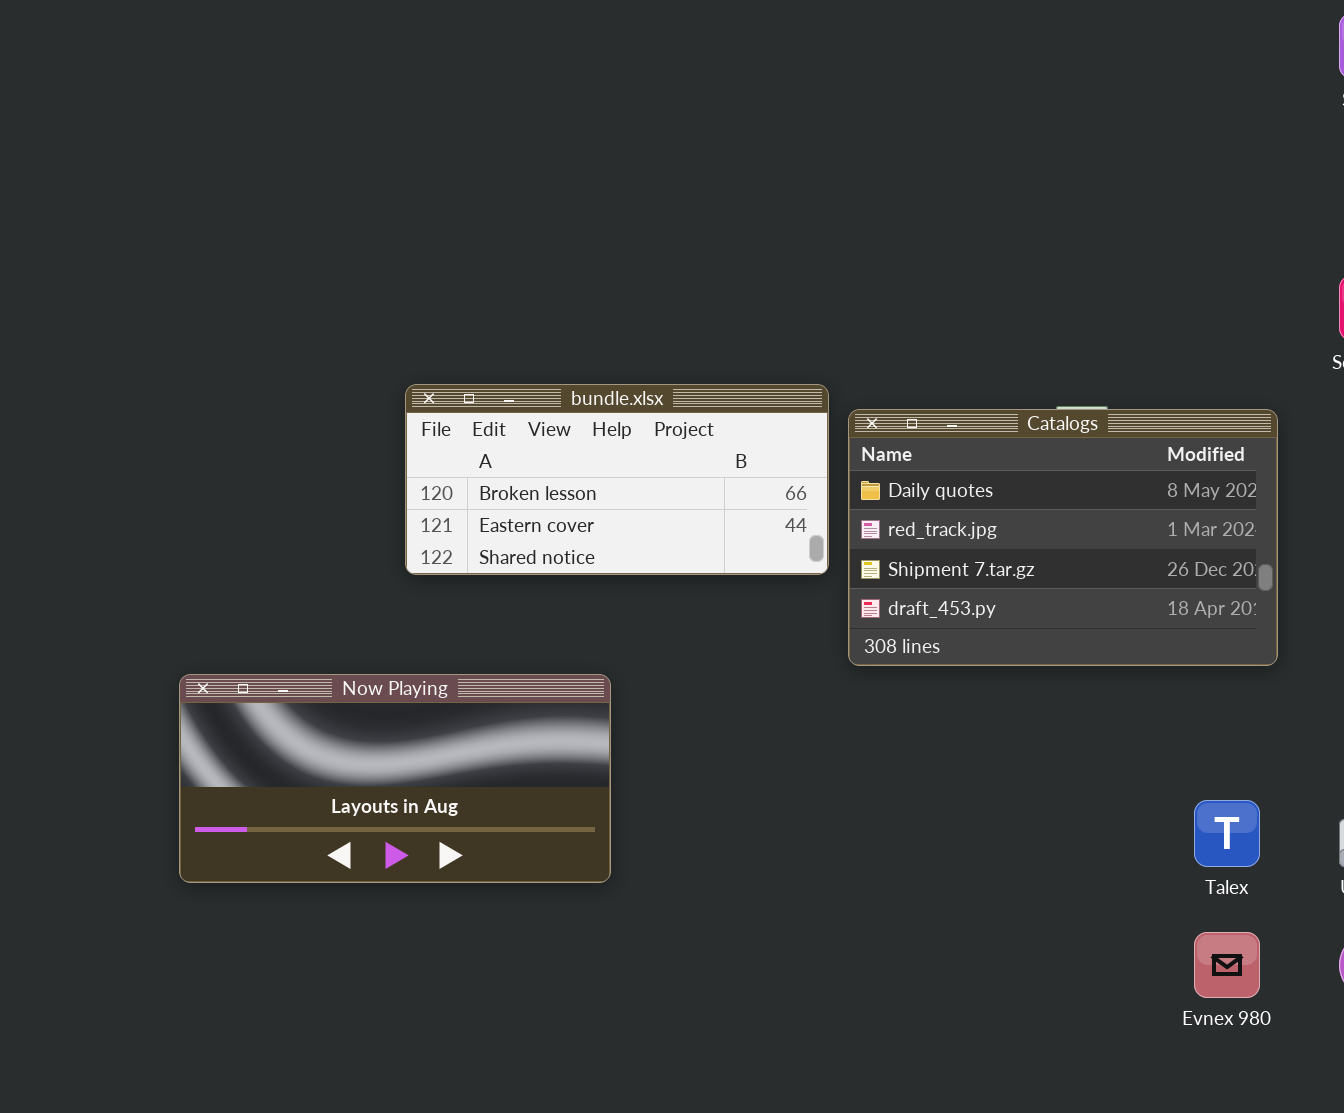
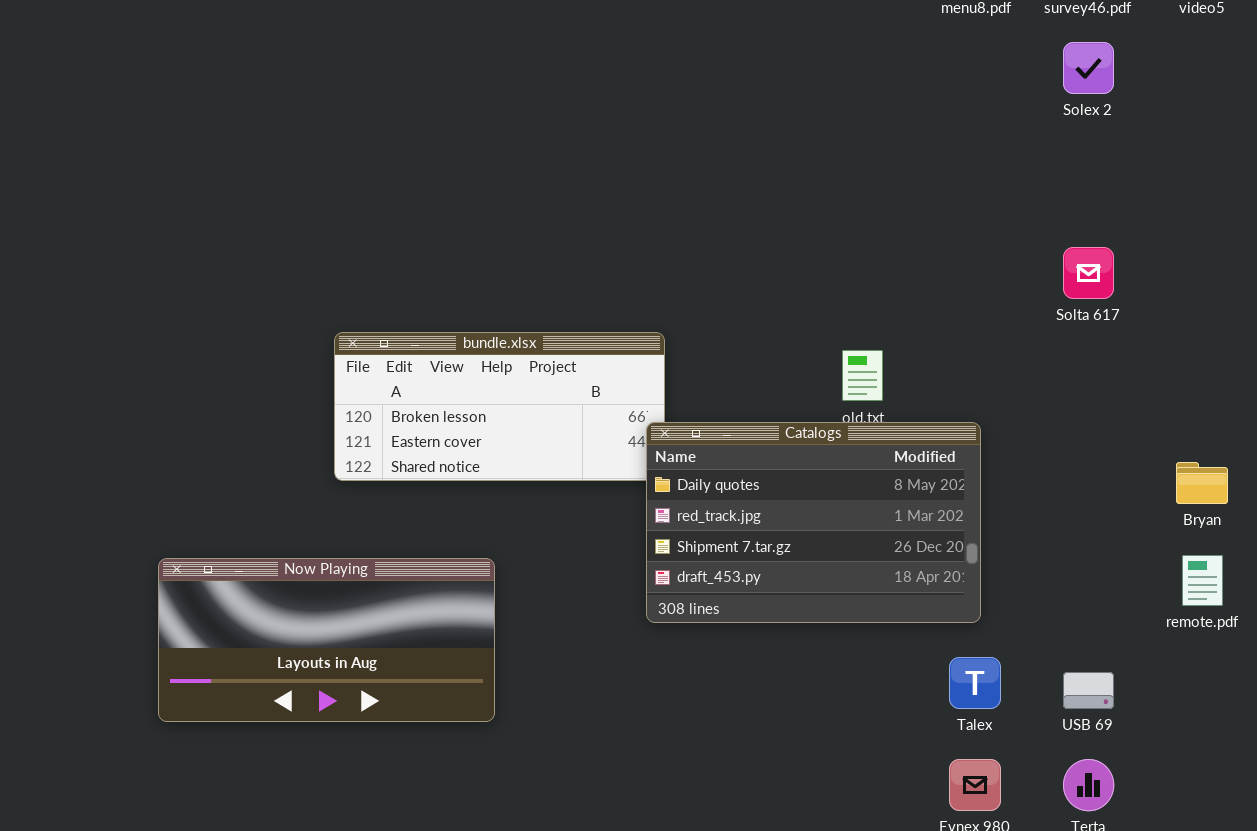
Catalogs: [848,409,1278,666] -> [646,422,981,623], moved

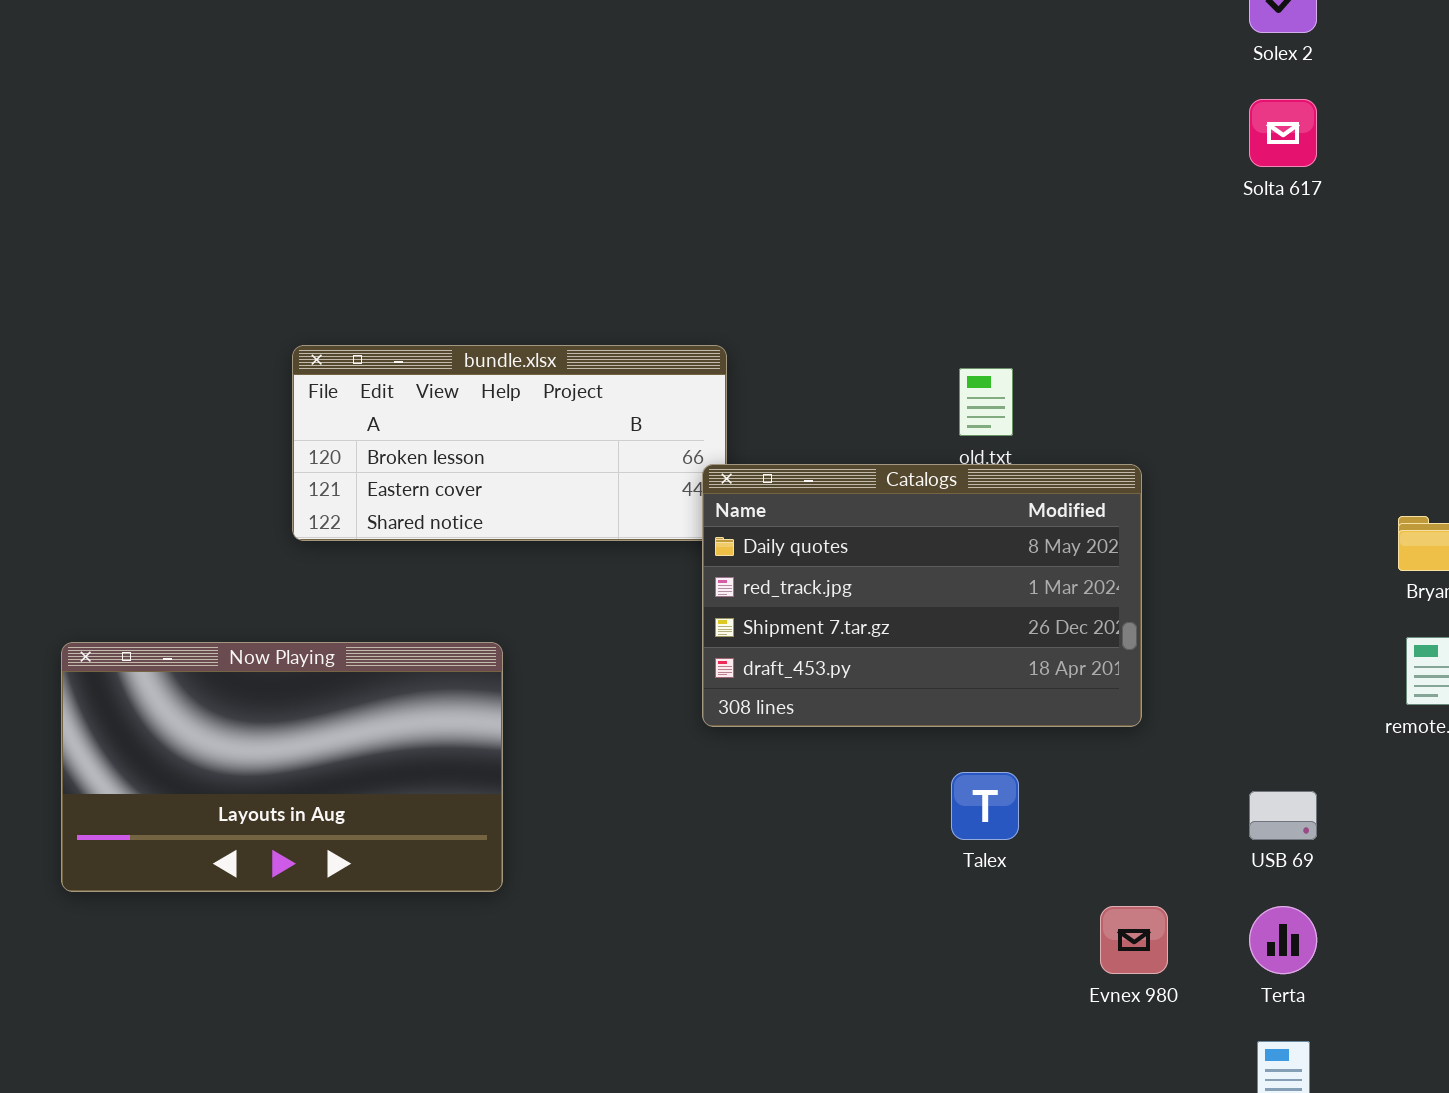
Solta 617: [1063,247,1114,299] -> [1249,99,1317,167], moved
Now Playing: [158,558,495,722] -> [61,642,503,892], resized
Talex: [949,657,1001,709] -> [951,772,1019,840], moved

